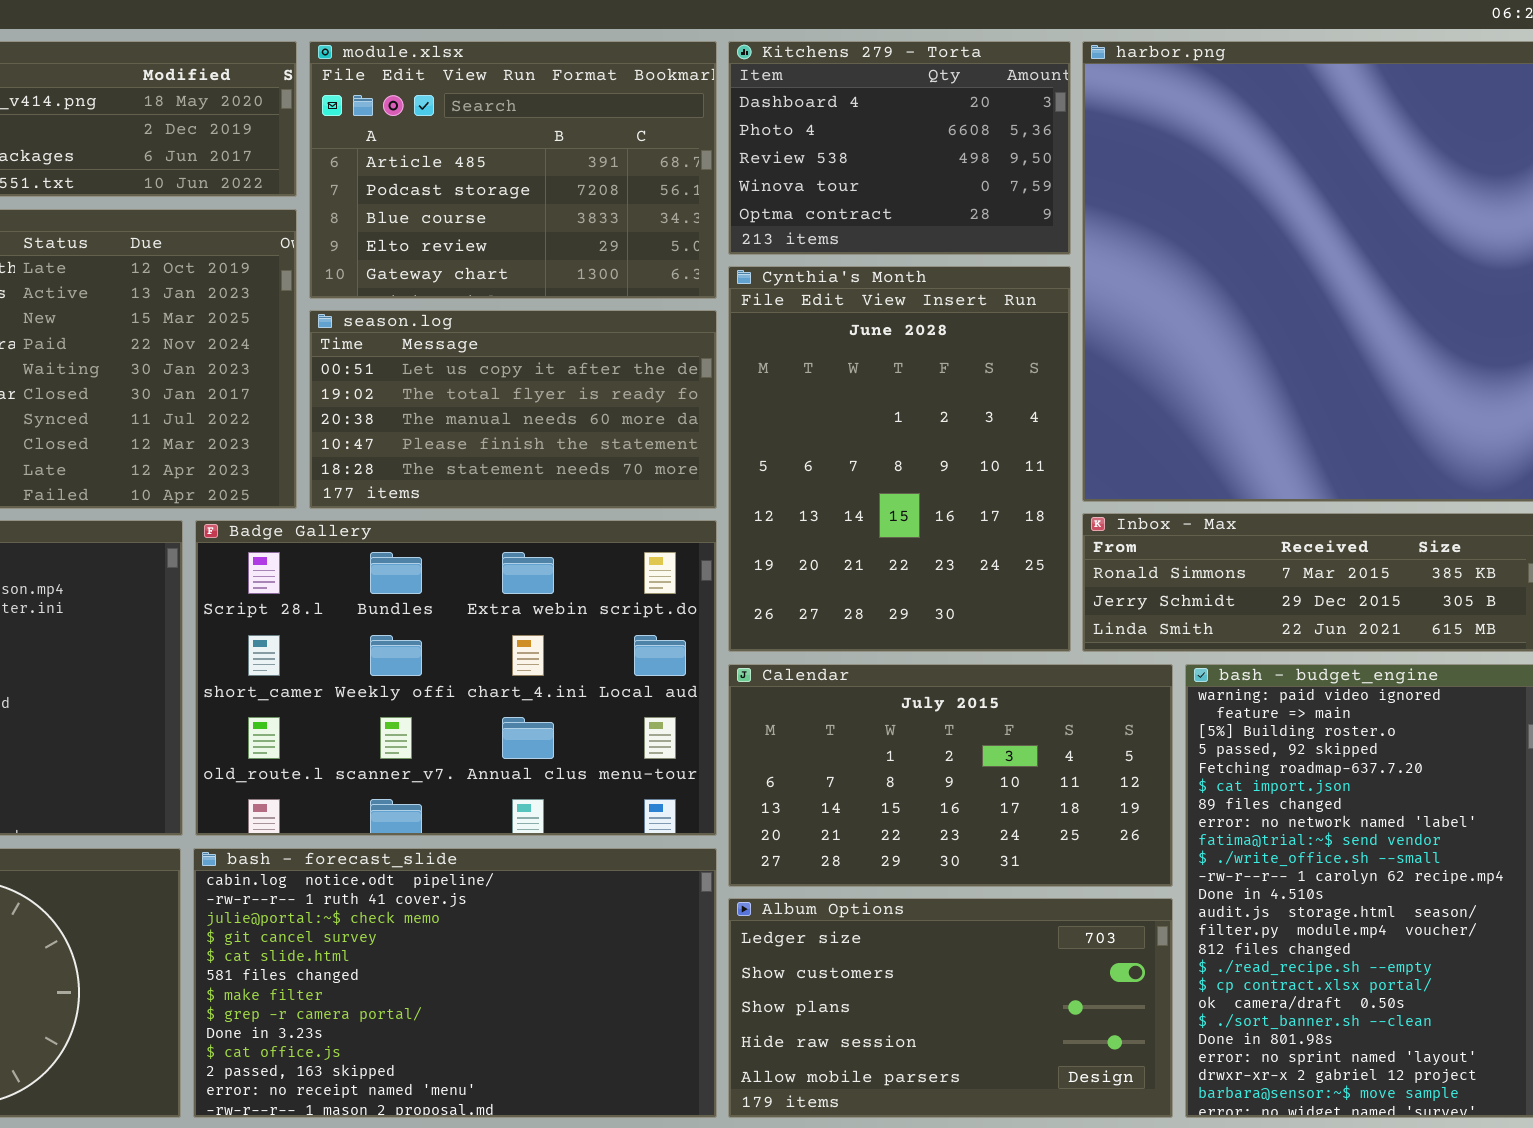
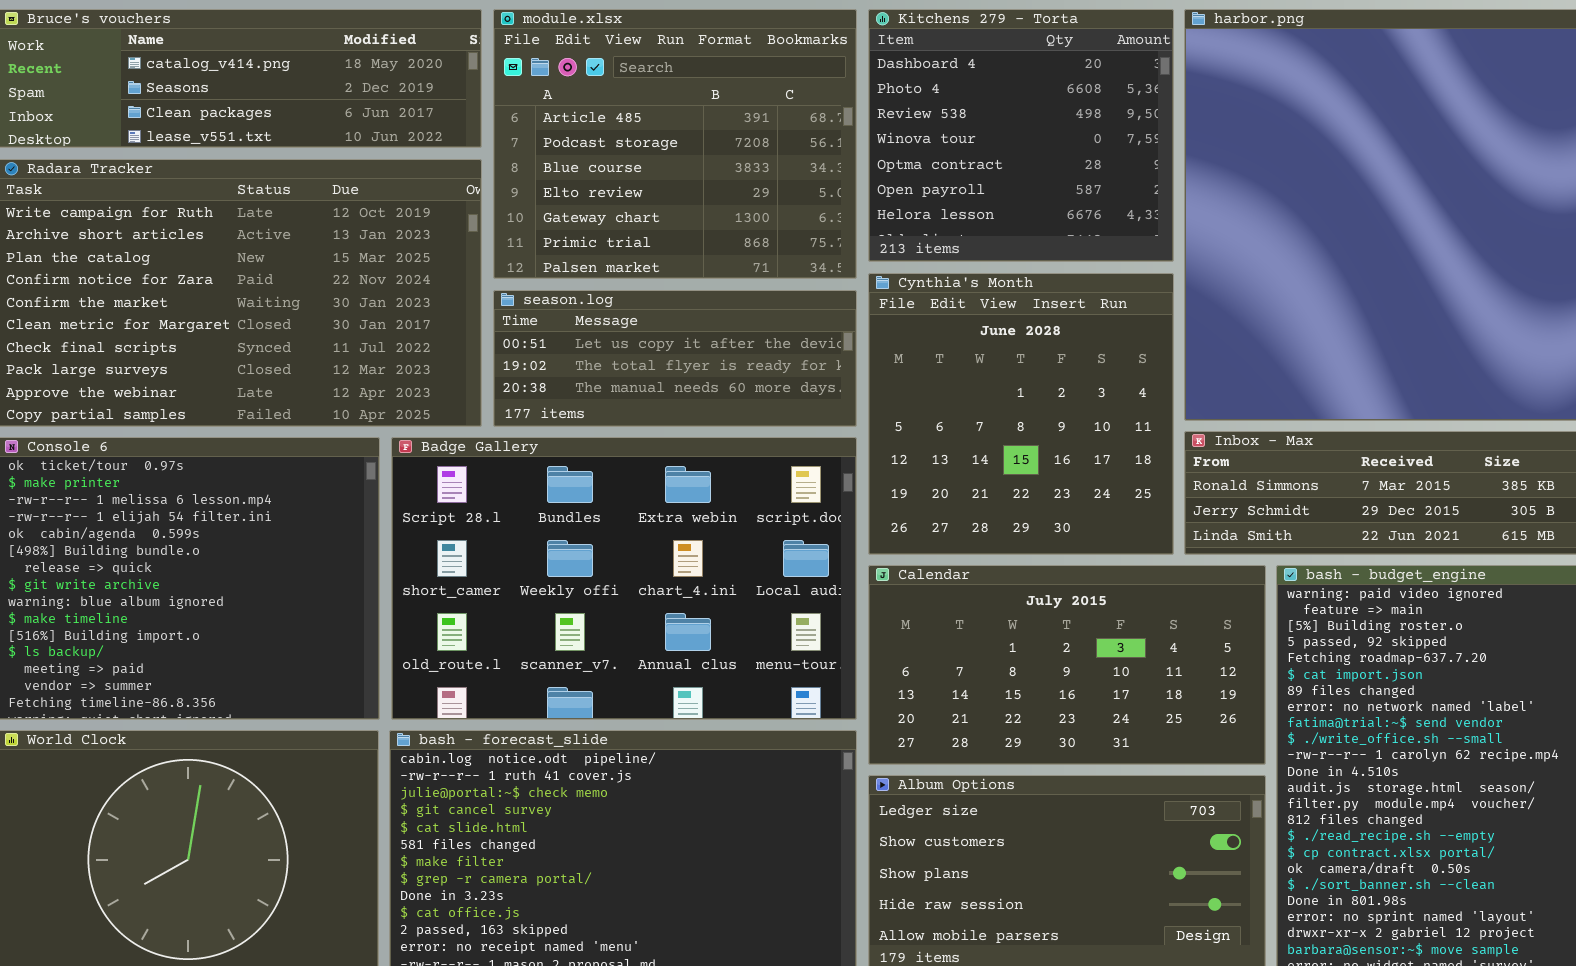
module.xlsx: [309,41,717,299] -> [493,9,857,279], resized
Kitchens 279 - Torta: [728,41,1071,255] -> [868,9,1174,262], resized
Cynthia's Month: [728,266,1071,652] -> [868,273,1174,555], resized
season.log: [309,310,717,509] -> [493,290,857,427], resized

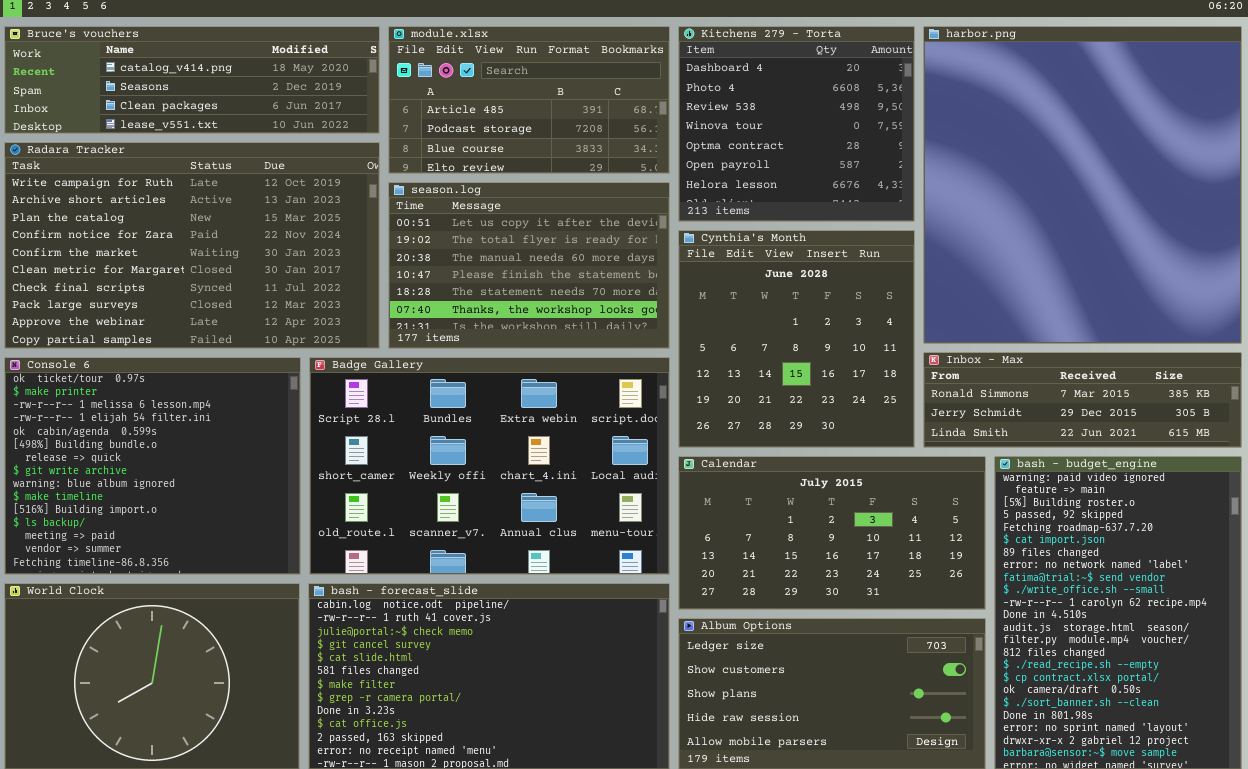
module.xlsx: [493,9,857,279] -> [388,26,670,174], resized
season.log: [493,290,857,427] -> [388,182,670,349], resized

